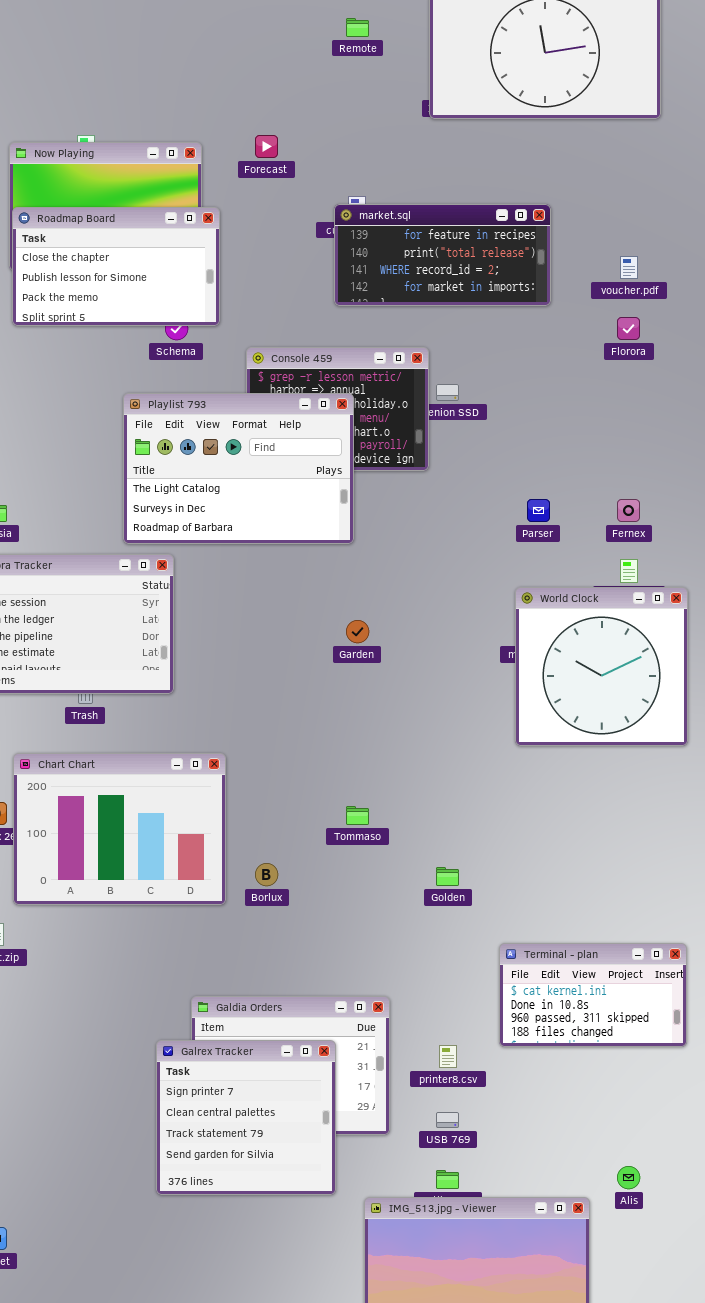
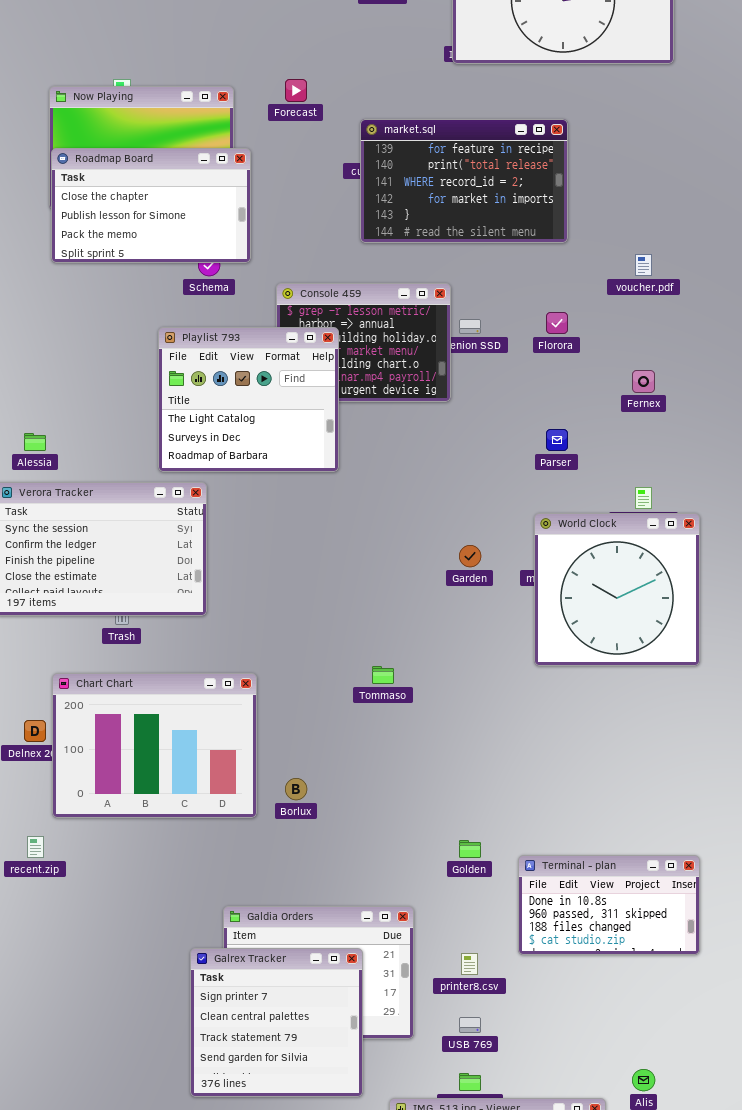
market.sql: [334,204,551,306] -> [360,119,568,243], resized
voucher.pdf: [620,256,638,279] -> [635,254,652,276], moved
Florora: [617,317,640,340] -> [546,312,568,334], moved
Playlist 793: [123,393,354,544] -> [158,327,339,472], resized
Fernex: [617,499,640,522] -> [632,370,655,393], moved
Garden: [346,620,369,643] -> [459,545,481,567], moved
Tommaso: [346,806,369,825] -> [372,666,394,684], moved
Golden: [436,867,459,886] -> [459,840,481,858], moved
Terminal - plan: [499,943,687,1047] -> [518,855,700,955], scrolled down 1 row

